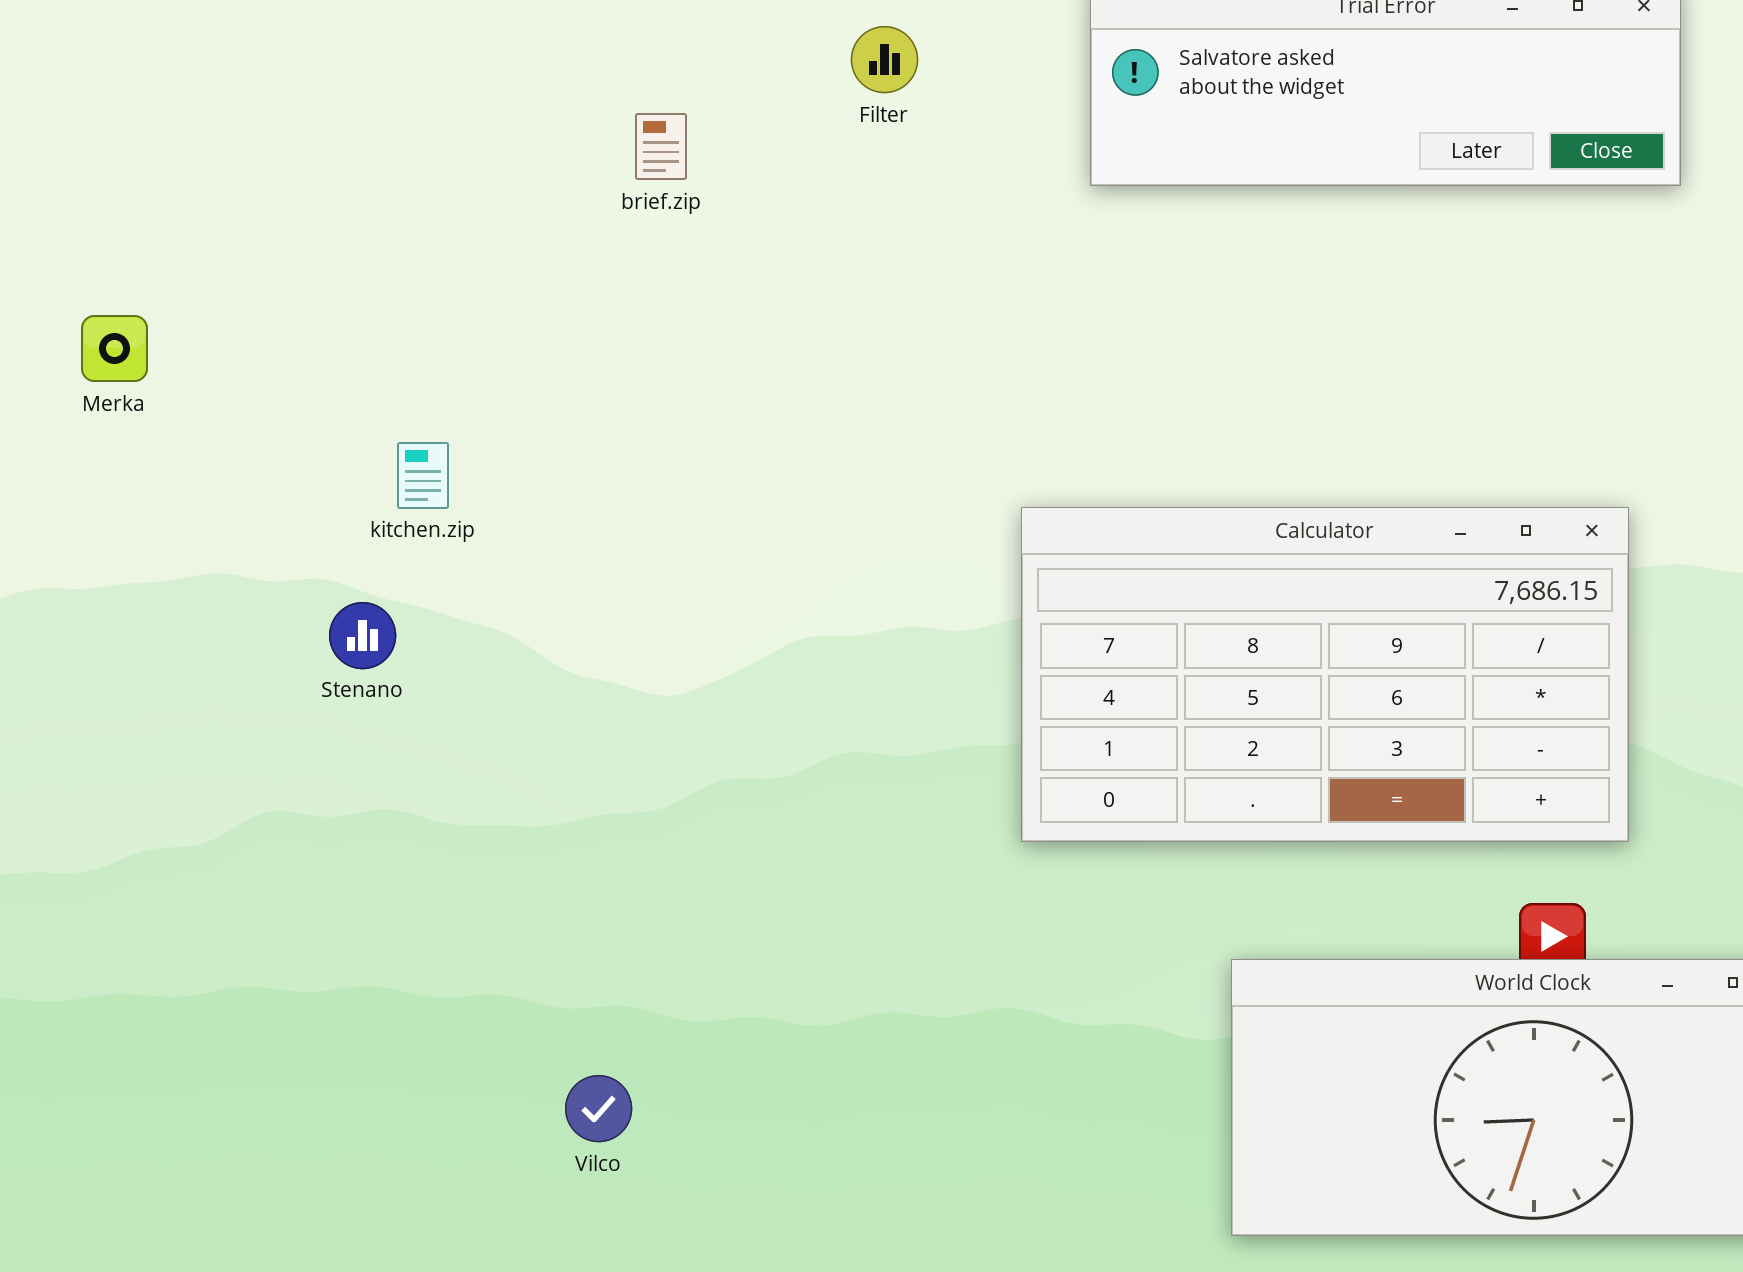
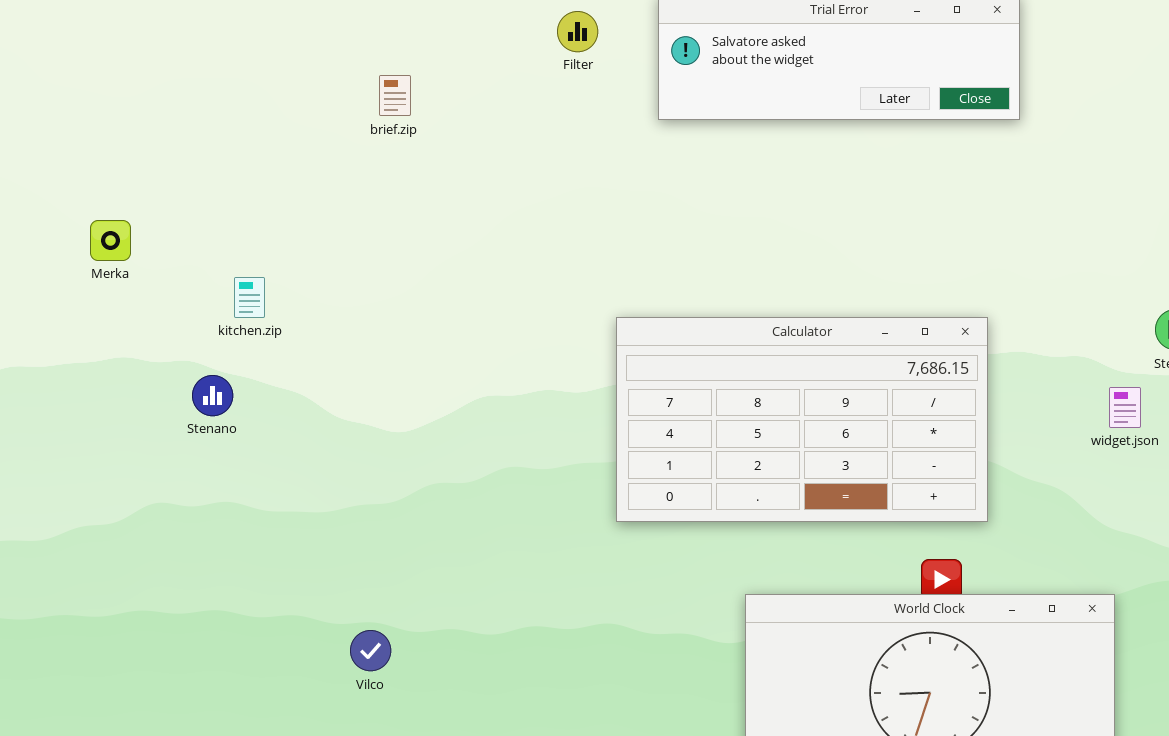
Filter: [851,26,918,93] -> [557,11,598,52], moved
Merka: [81,315,148,382] -> [90,220,131,261], moved
Vilco: [565,1075,632,1142] -> [350,630,391,671], moved

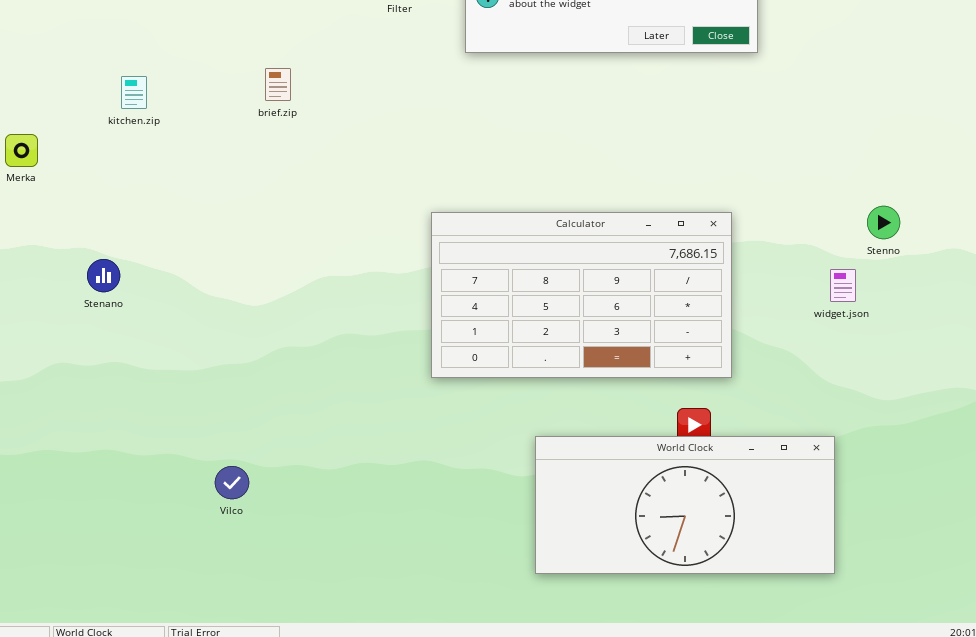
brief.zip: [379,75,411,116] -> [265,68,291,101], moved
kitchen.zip: [234,277,265,318] -> [121,76,147,109], moved

